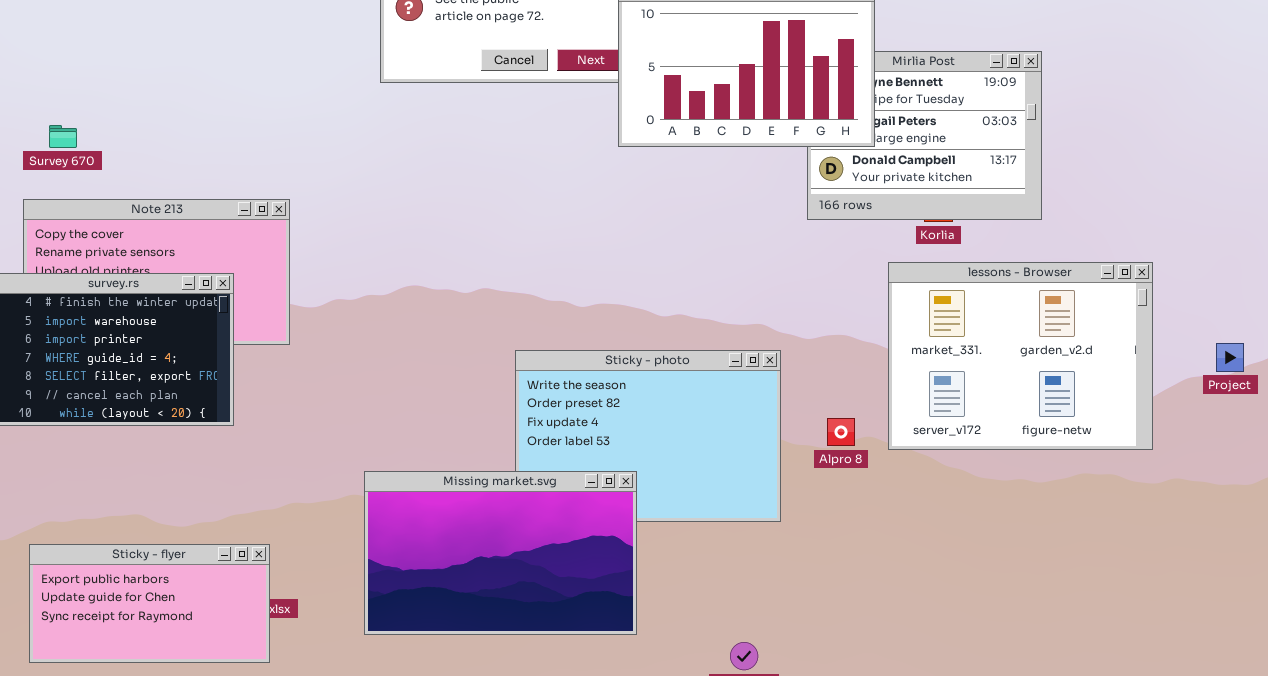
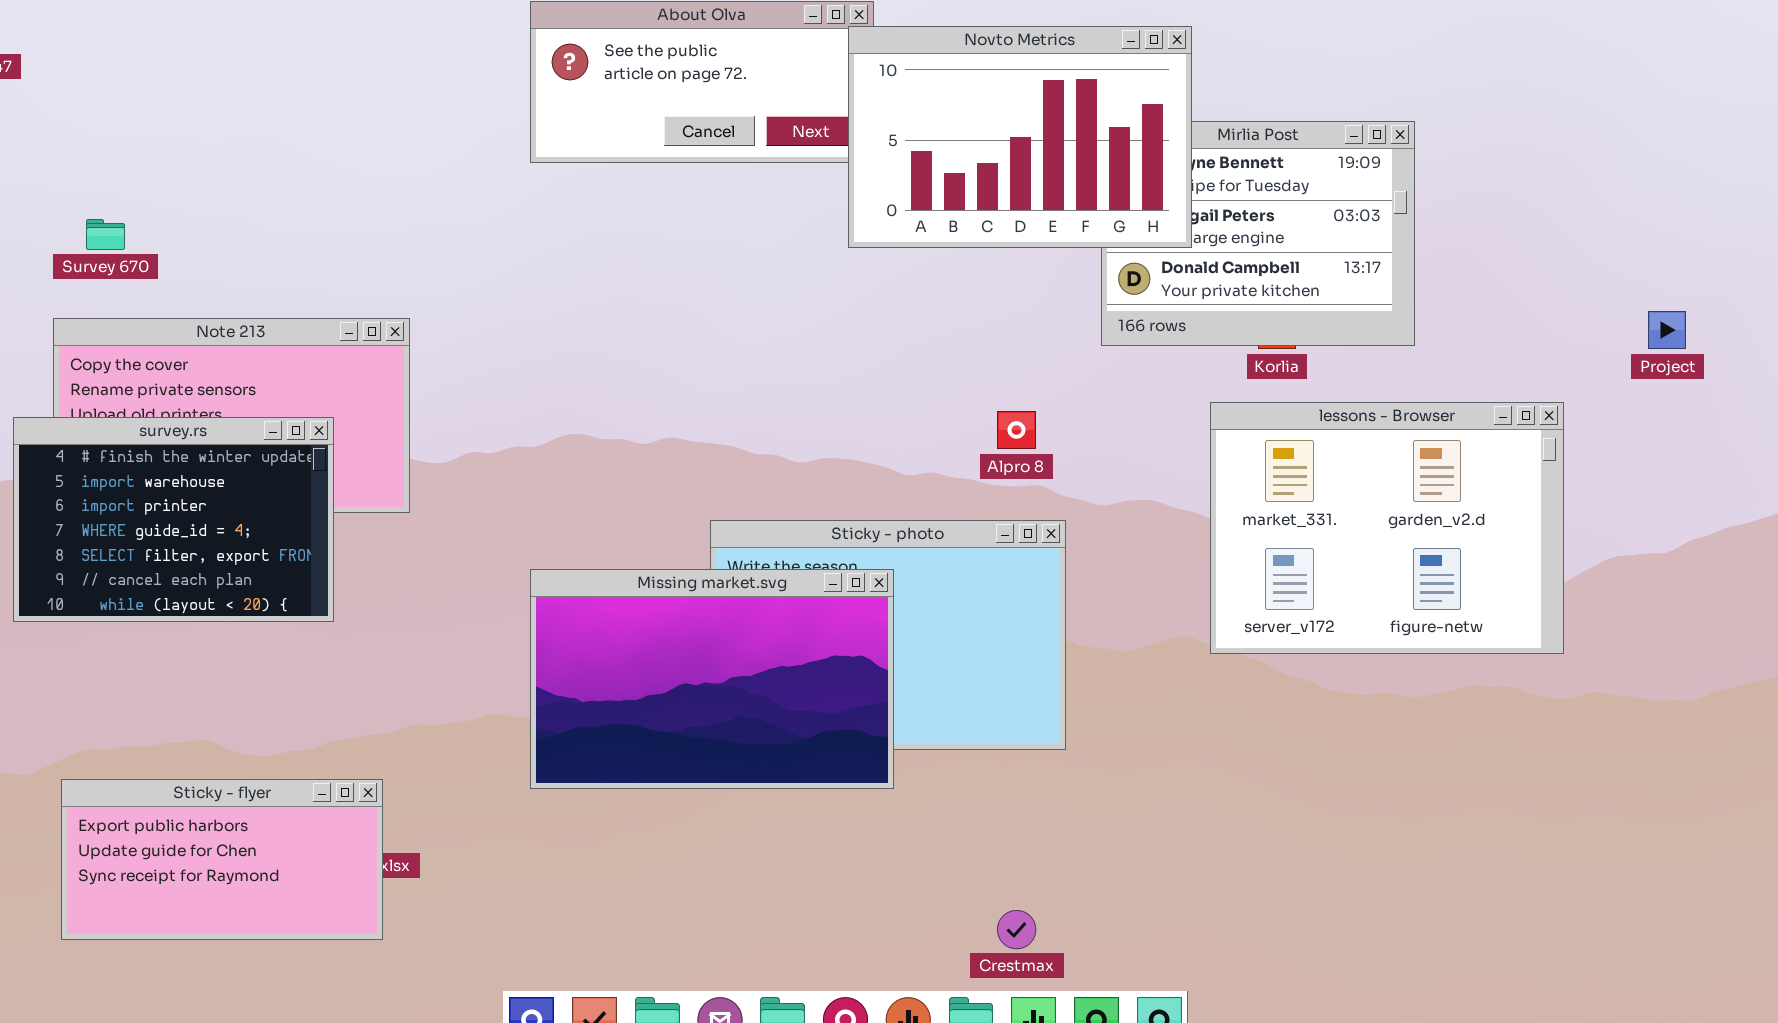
Project: [1216,343,1244,372] -> [1648,311,1686,349], moved
Alpro 8: [827,418,855,446] -> [997,411,1036,449], moved
Missing market.svg: [364,471,637,635] -> [530,569,894,789], moved

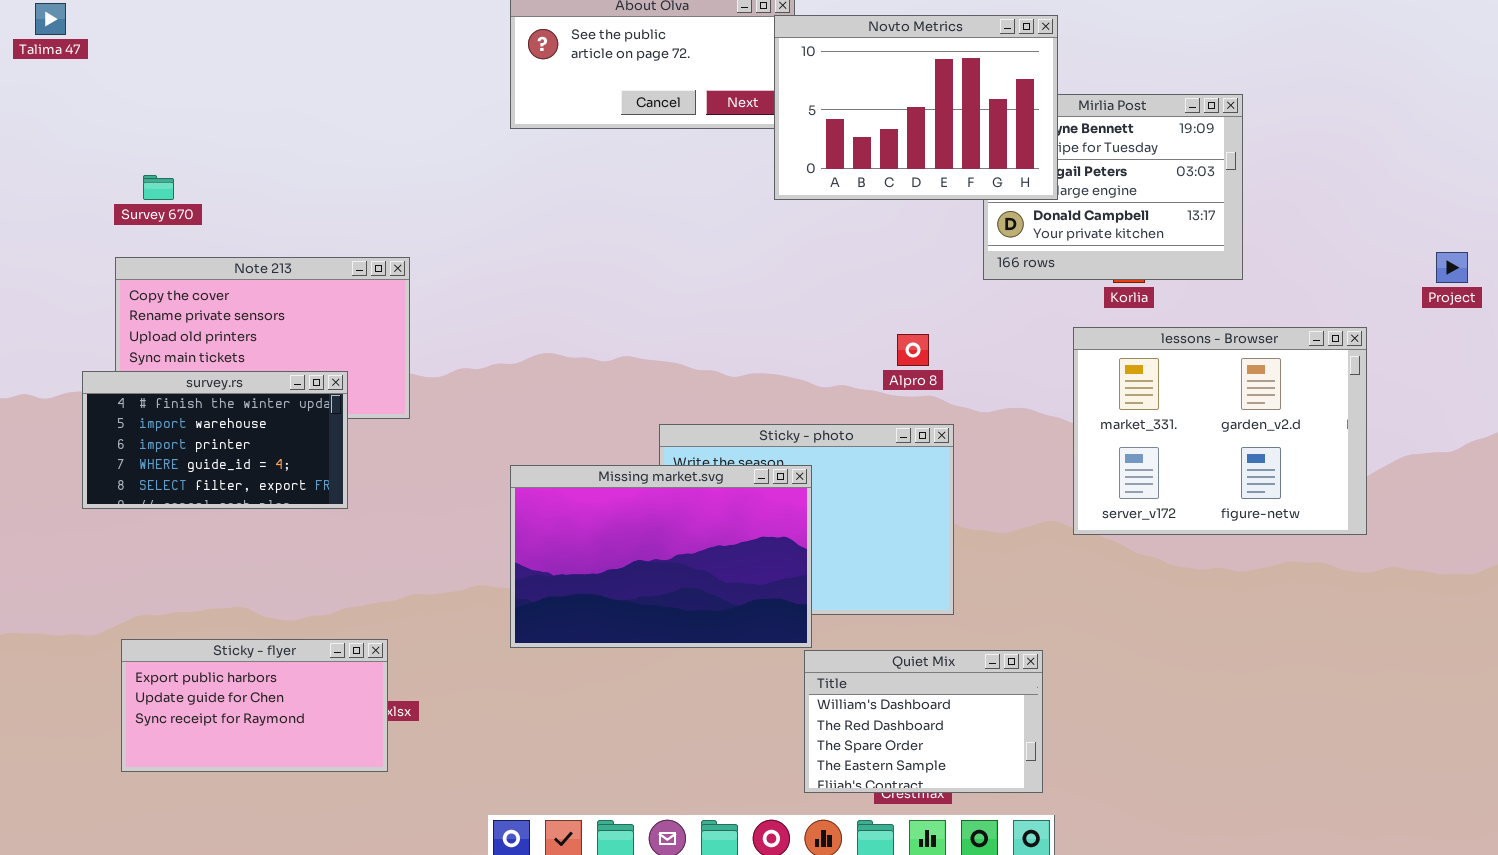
survey.rs: [13,417,334,622] -> [82,371,348,509], resized
Quiet Mix: none -> [804,650,1043,793], opened

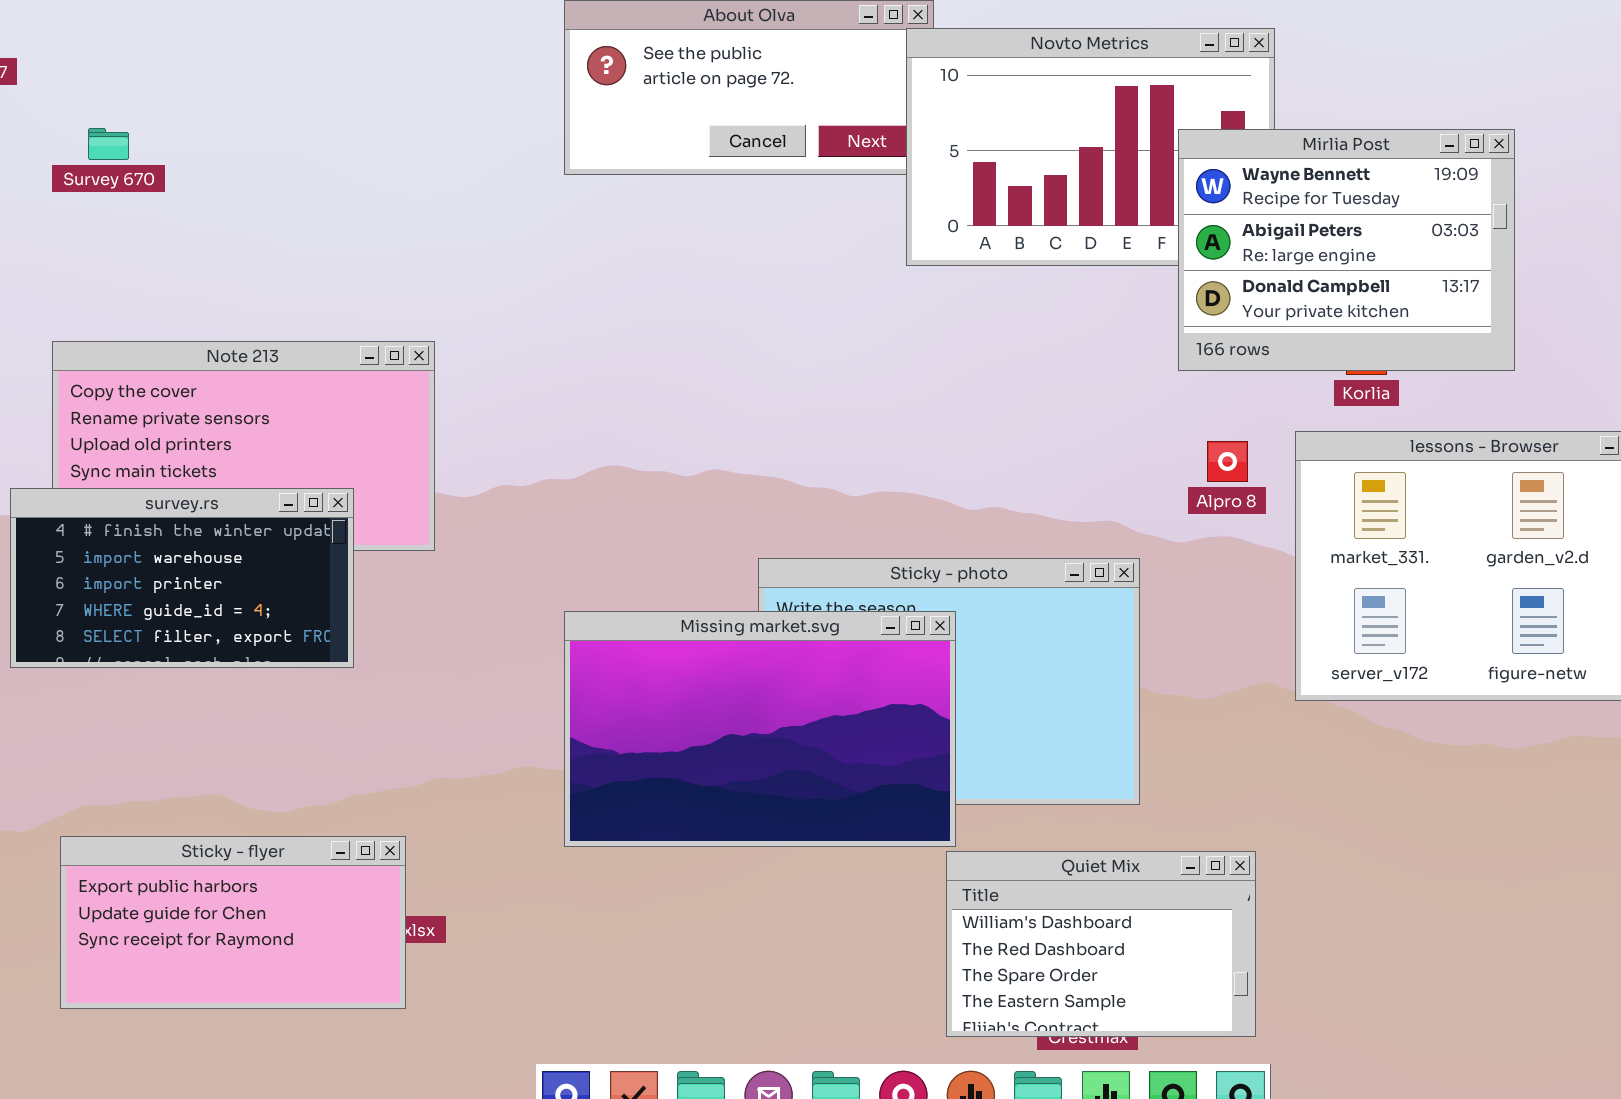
Mirlia Post: [983,94,1243,280] -> [1178,129,1515,371], raised
Survey 670: [143,175,174,200] -> [88,128,129,160], moved
Alpro 8: [897,334,929,366] -> [1207,441,1248,482], moved

